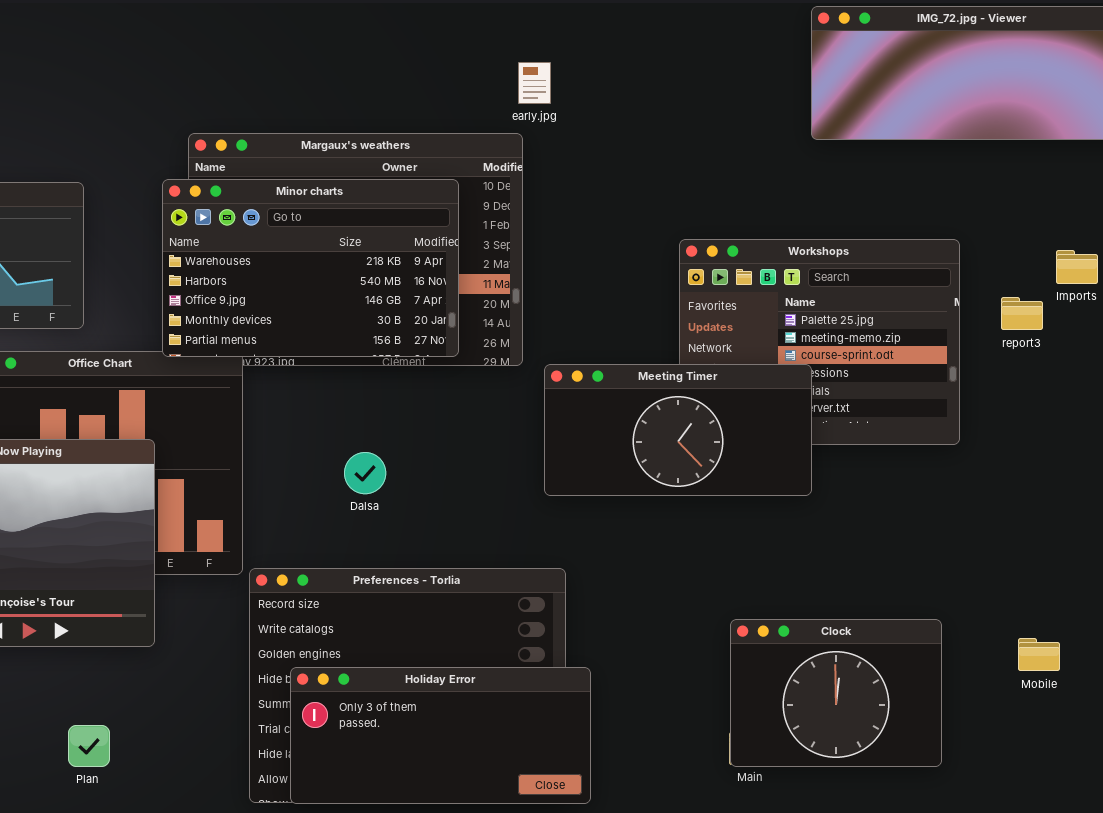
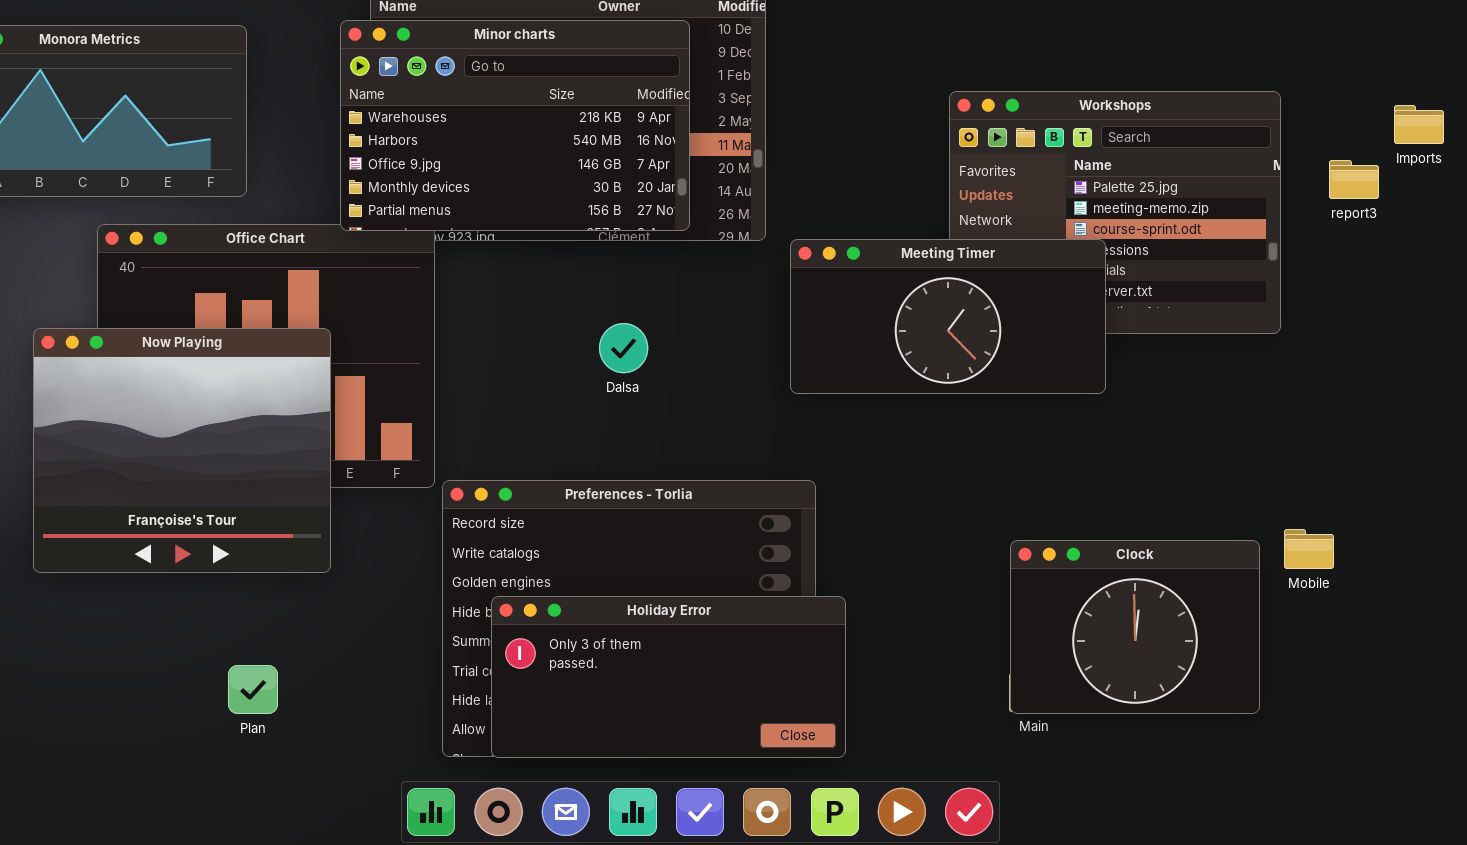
Dalsa: [344,452,386,494] -> [599,323,648,373], moved
Mobile: [1018,638,1060,671] -> [1284,529,1334,569], moved

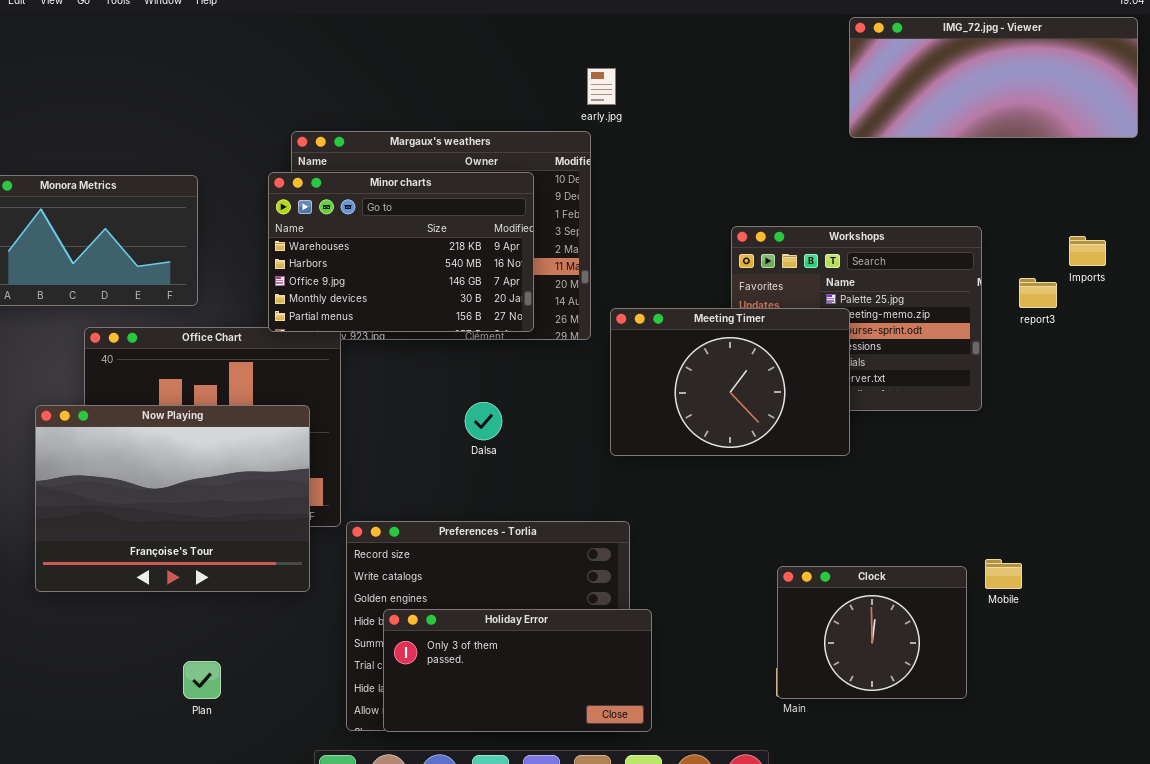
Meeting Timer: [790,239,1106,394] -> [610,308,850,456], resized
Now Playing: [33,328,331,573] -> [35,405,310,592], resized

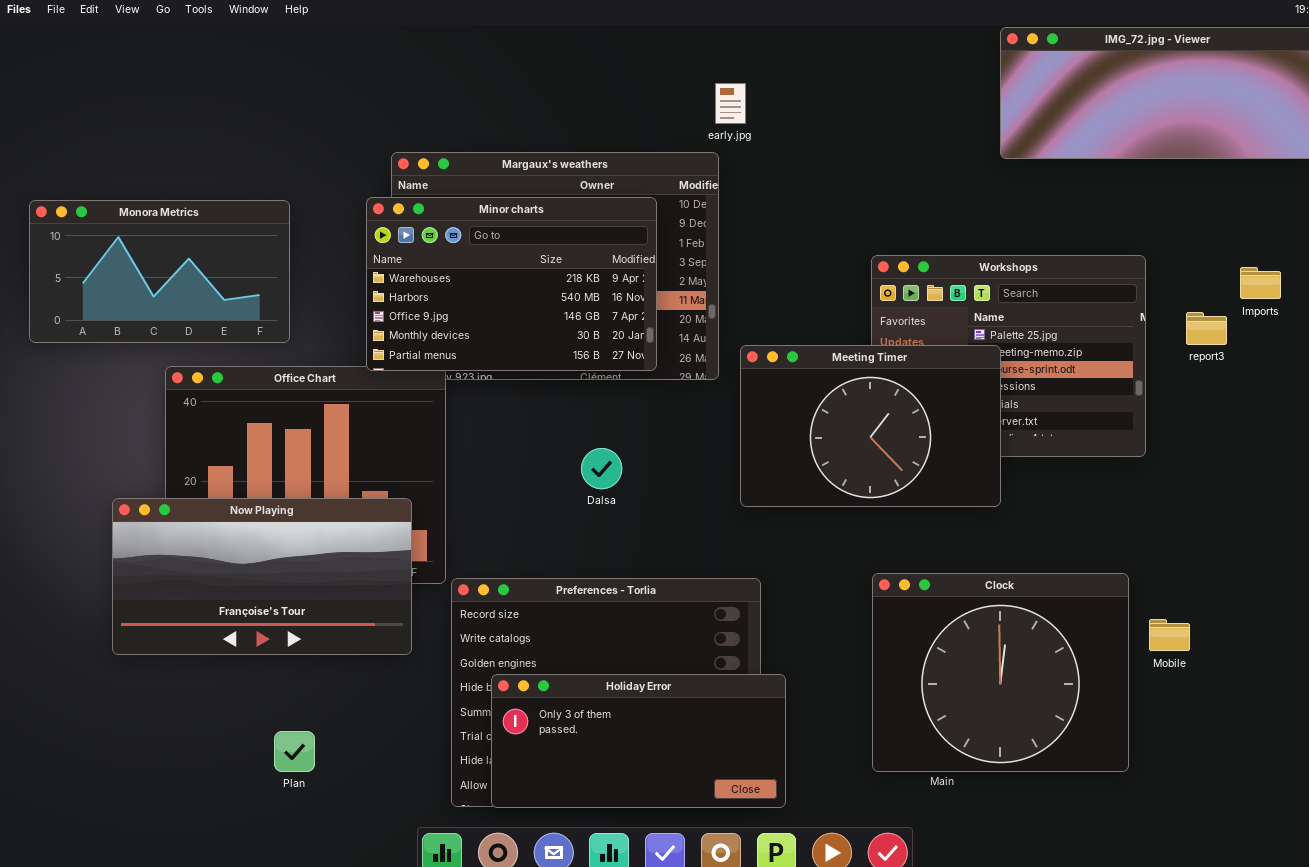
Now Playing: [35,405,310,592] -> [112,498,412,655], resized
Clock: [777,566,967,699] -> [872,573,1129,772], resized

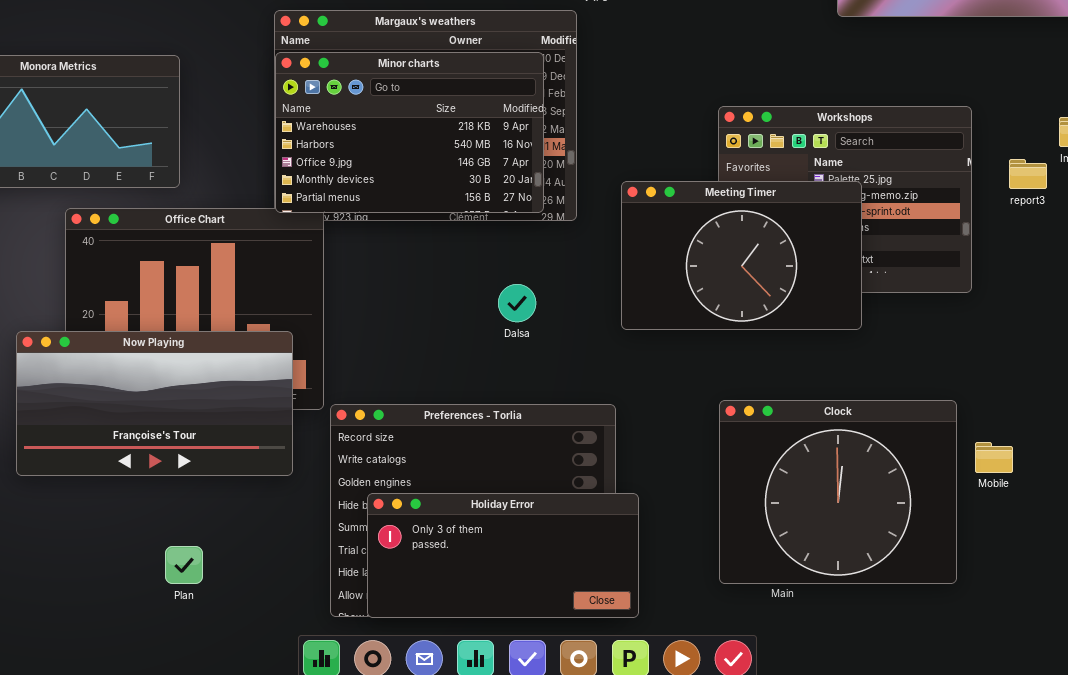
Minor charts: [366,197,657,371] -> [275,52,544,213], moved
Meeting Timer: [740,345,1001,507] -> [621,181,862,330], moved
Dalsa: [581,448,622,489] -> [498,284,536,322], moved

